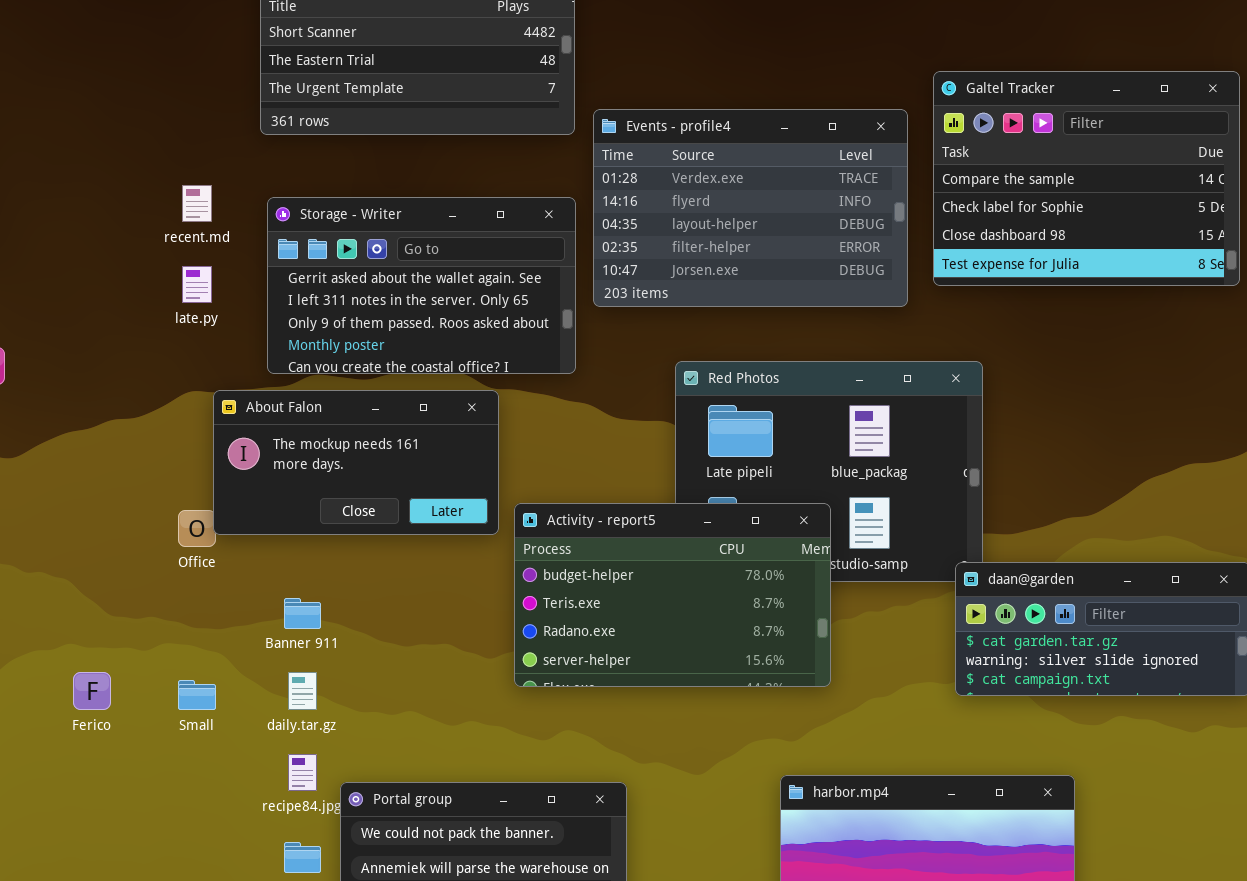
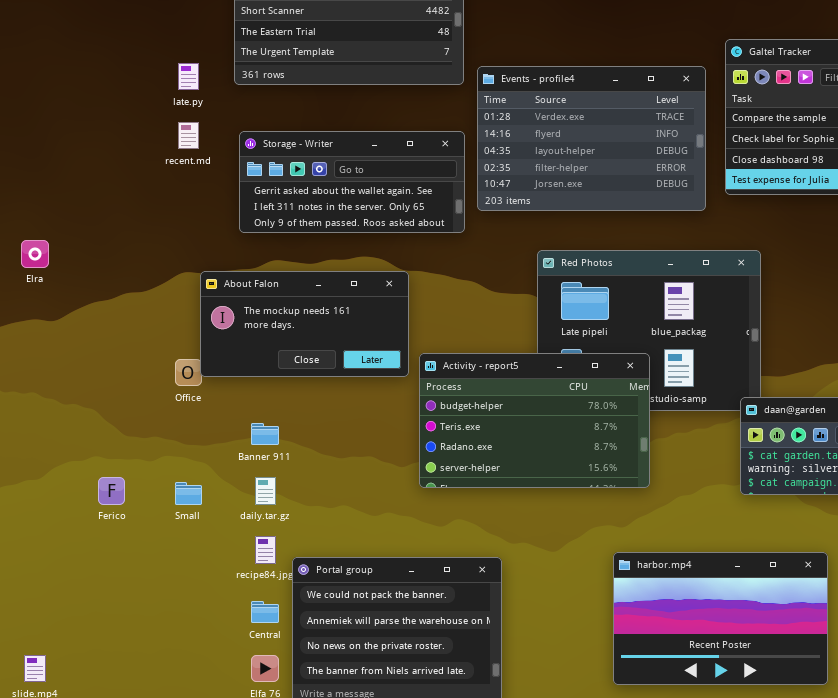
Storage - Writer: [267,197,576,374] -> [239,131,465,233], resized
late.py: [182,266,212,303] -> [178,63,199,90], moved

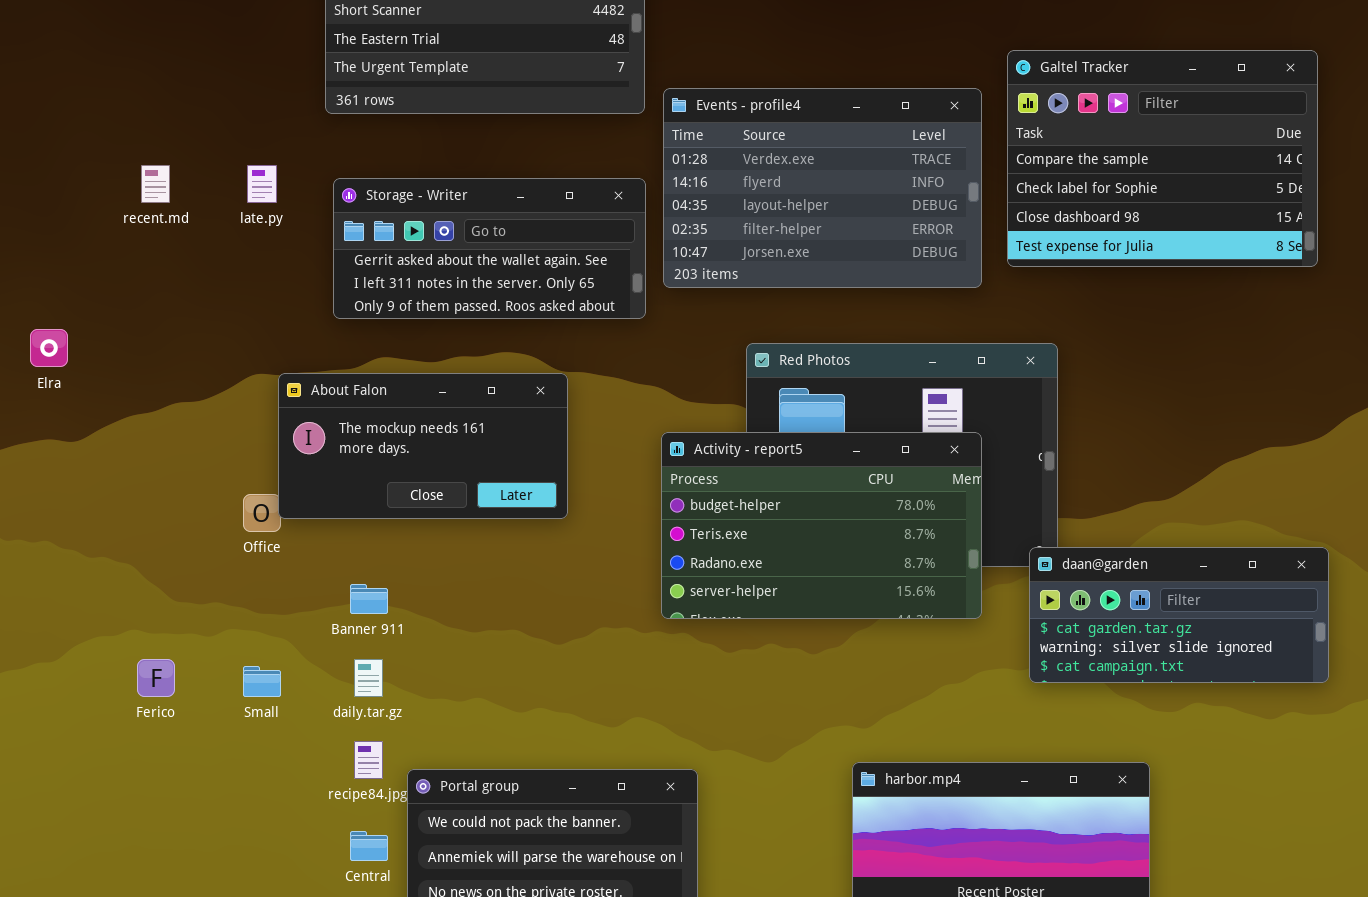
late.py: [178,63,199,90] -> [247,165,277,203], moved
recent.md: [178,122,199,149] -> [141,165,170,203], moved
Activity - report5: [419,353,650,488] -> [661,432,982,619], moved

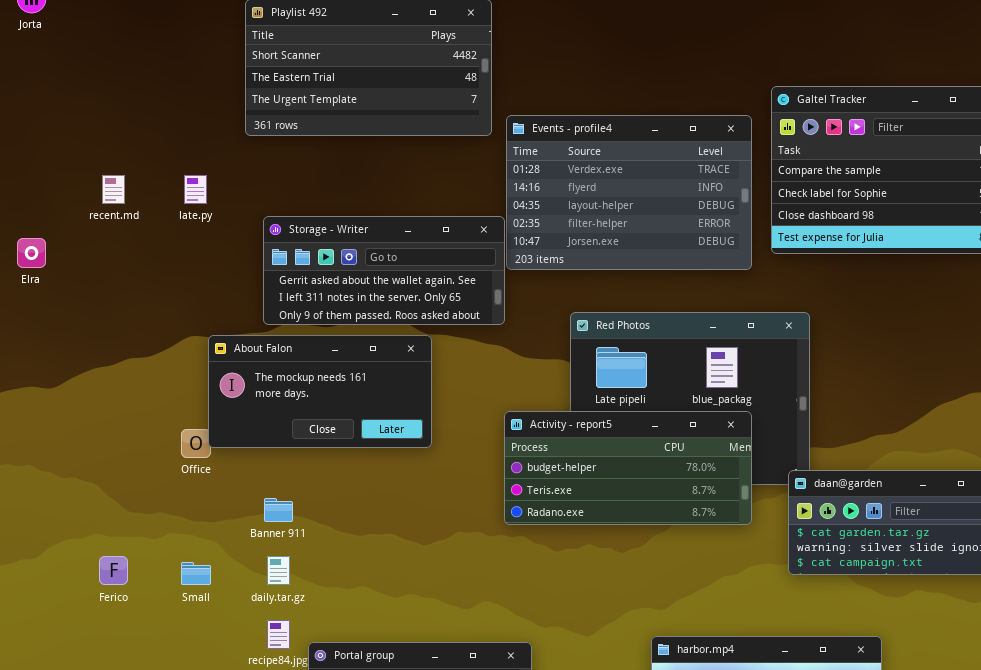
Storage - Writer: [333,178,646,319] -> [263,216,505,325], moved
Elra: [30,329,68,367] -> [17,238,46,268], moved
Activity - report5: [661,432,982,619] -> [504,411,752,525], resized

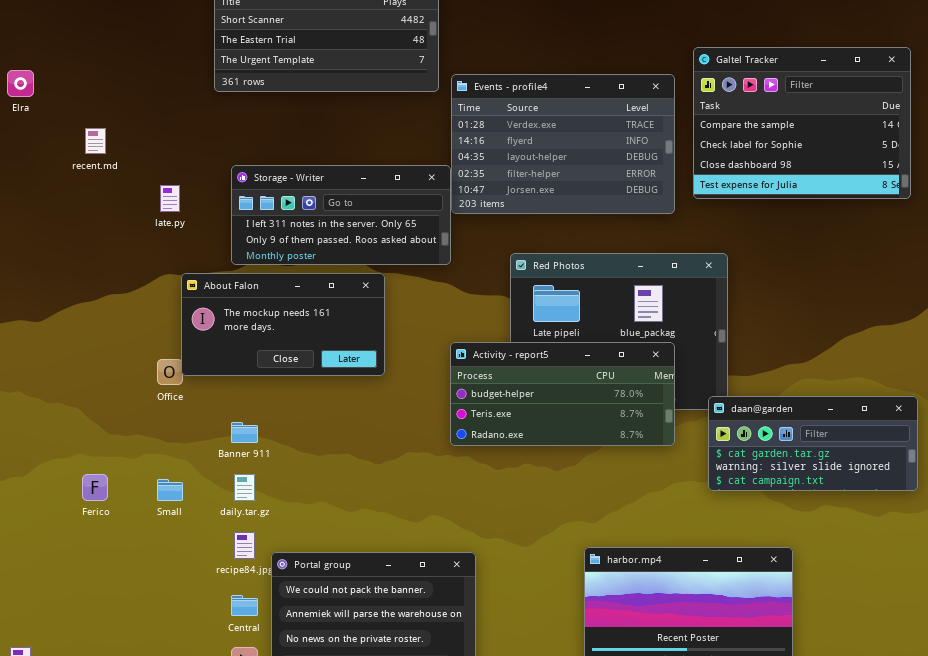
late.py: [184,175,207,204] -> [160,185,180,212], moved
Storage - Writer: [263,216,505,325] -> [231,165,451,265], scrolled down 1 row
Elra: [17,238,46,268] -> [7,70,34,97], moved

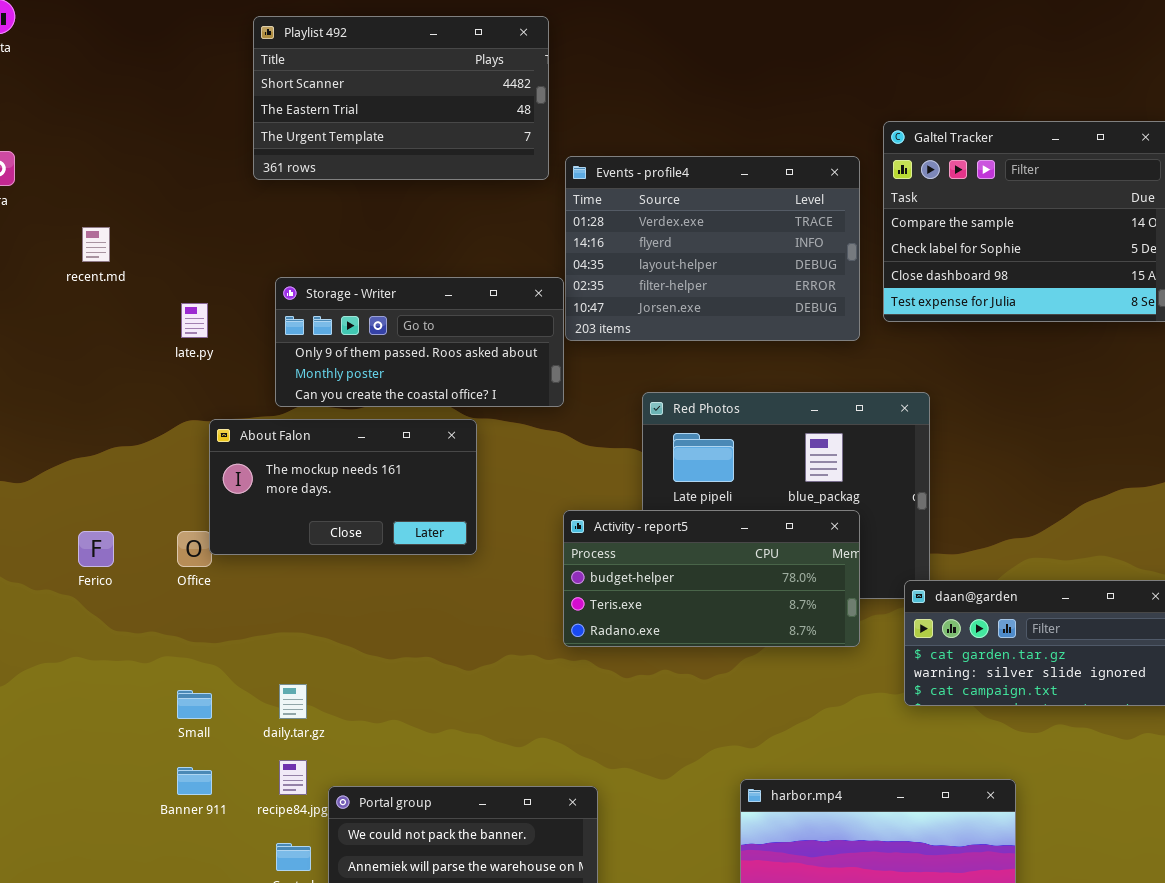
Storage - Writer: [231,165,451,265] -> [275,277,564,407], scrolled down 1 row
Banner 911: [231,422,258,443] -> [177,767,212,795], moved
Ferico: [82,474,108,501] -> [78,531,114,567], moved

